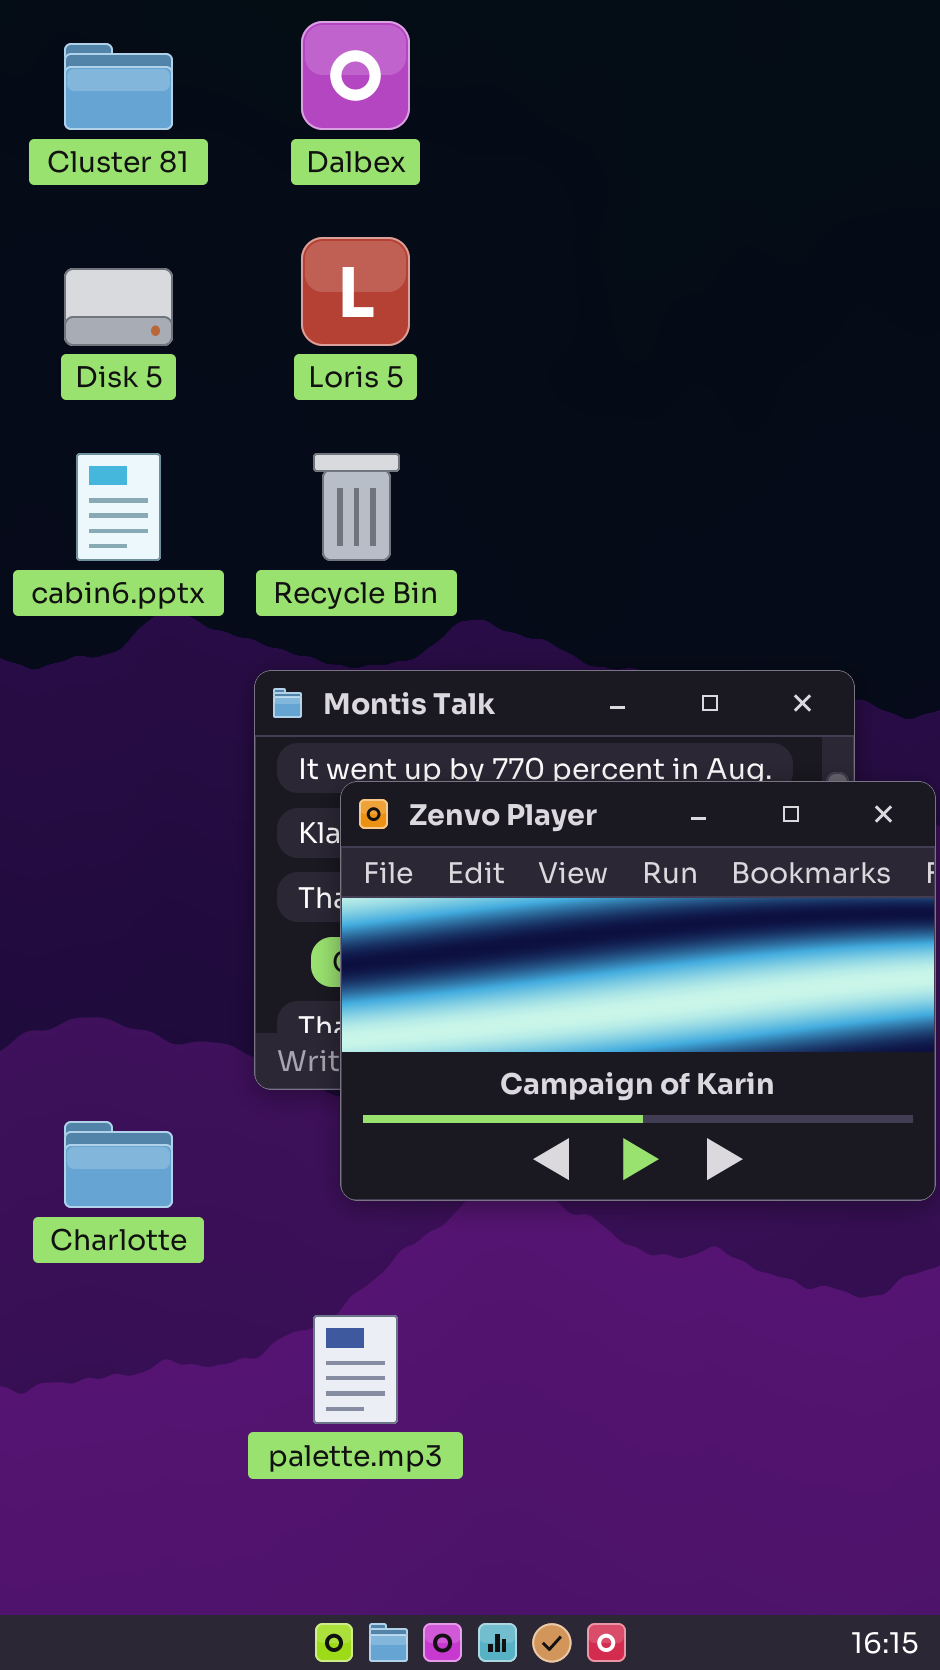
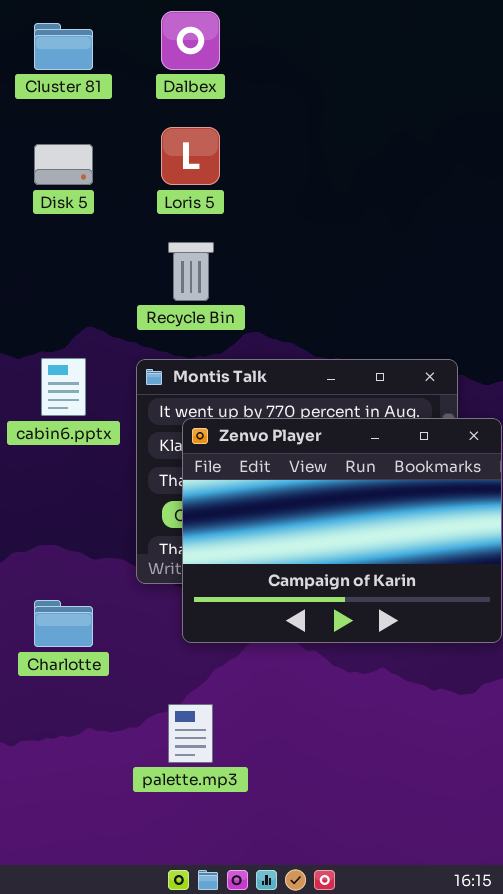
cabin6.pptx: [76,453,161,561] -> [41,358,86,416], moved

